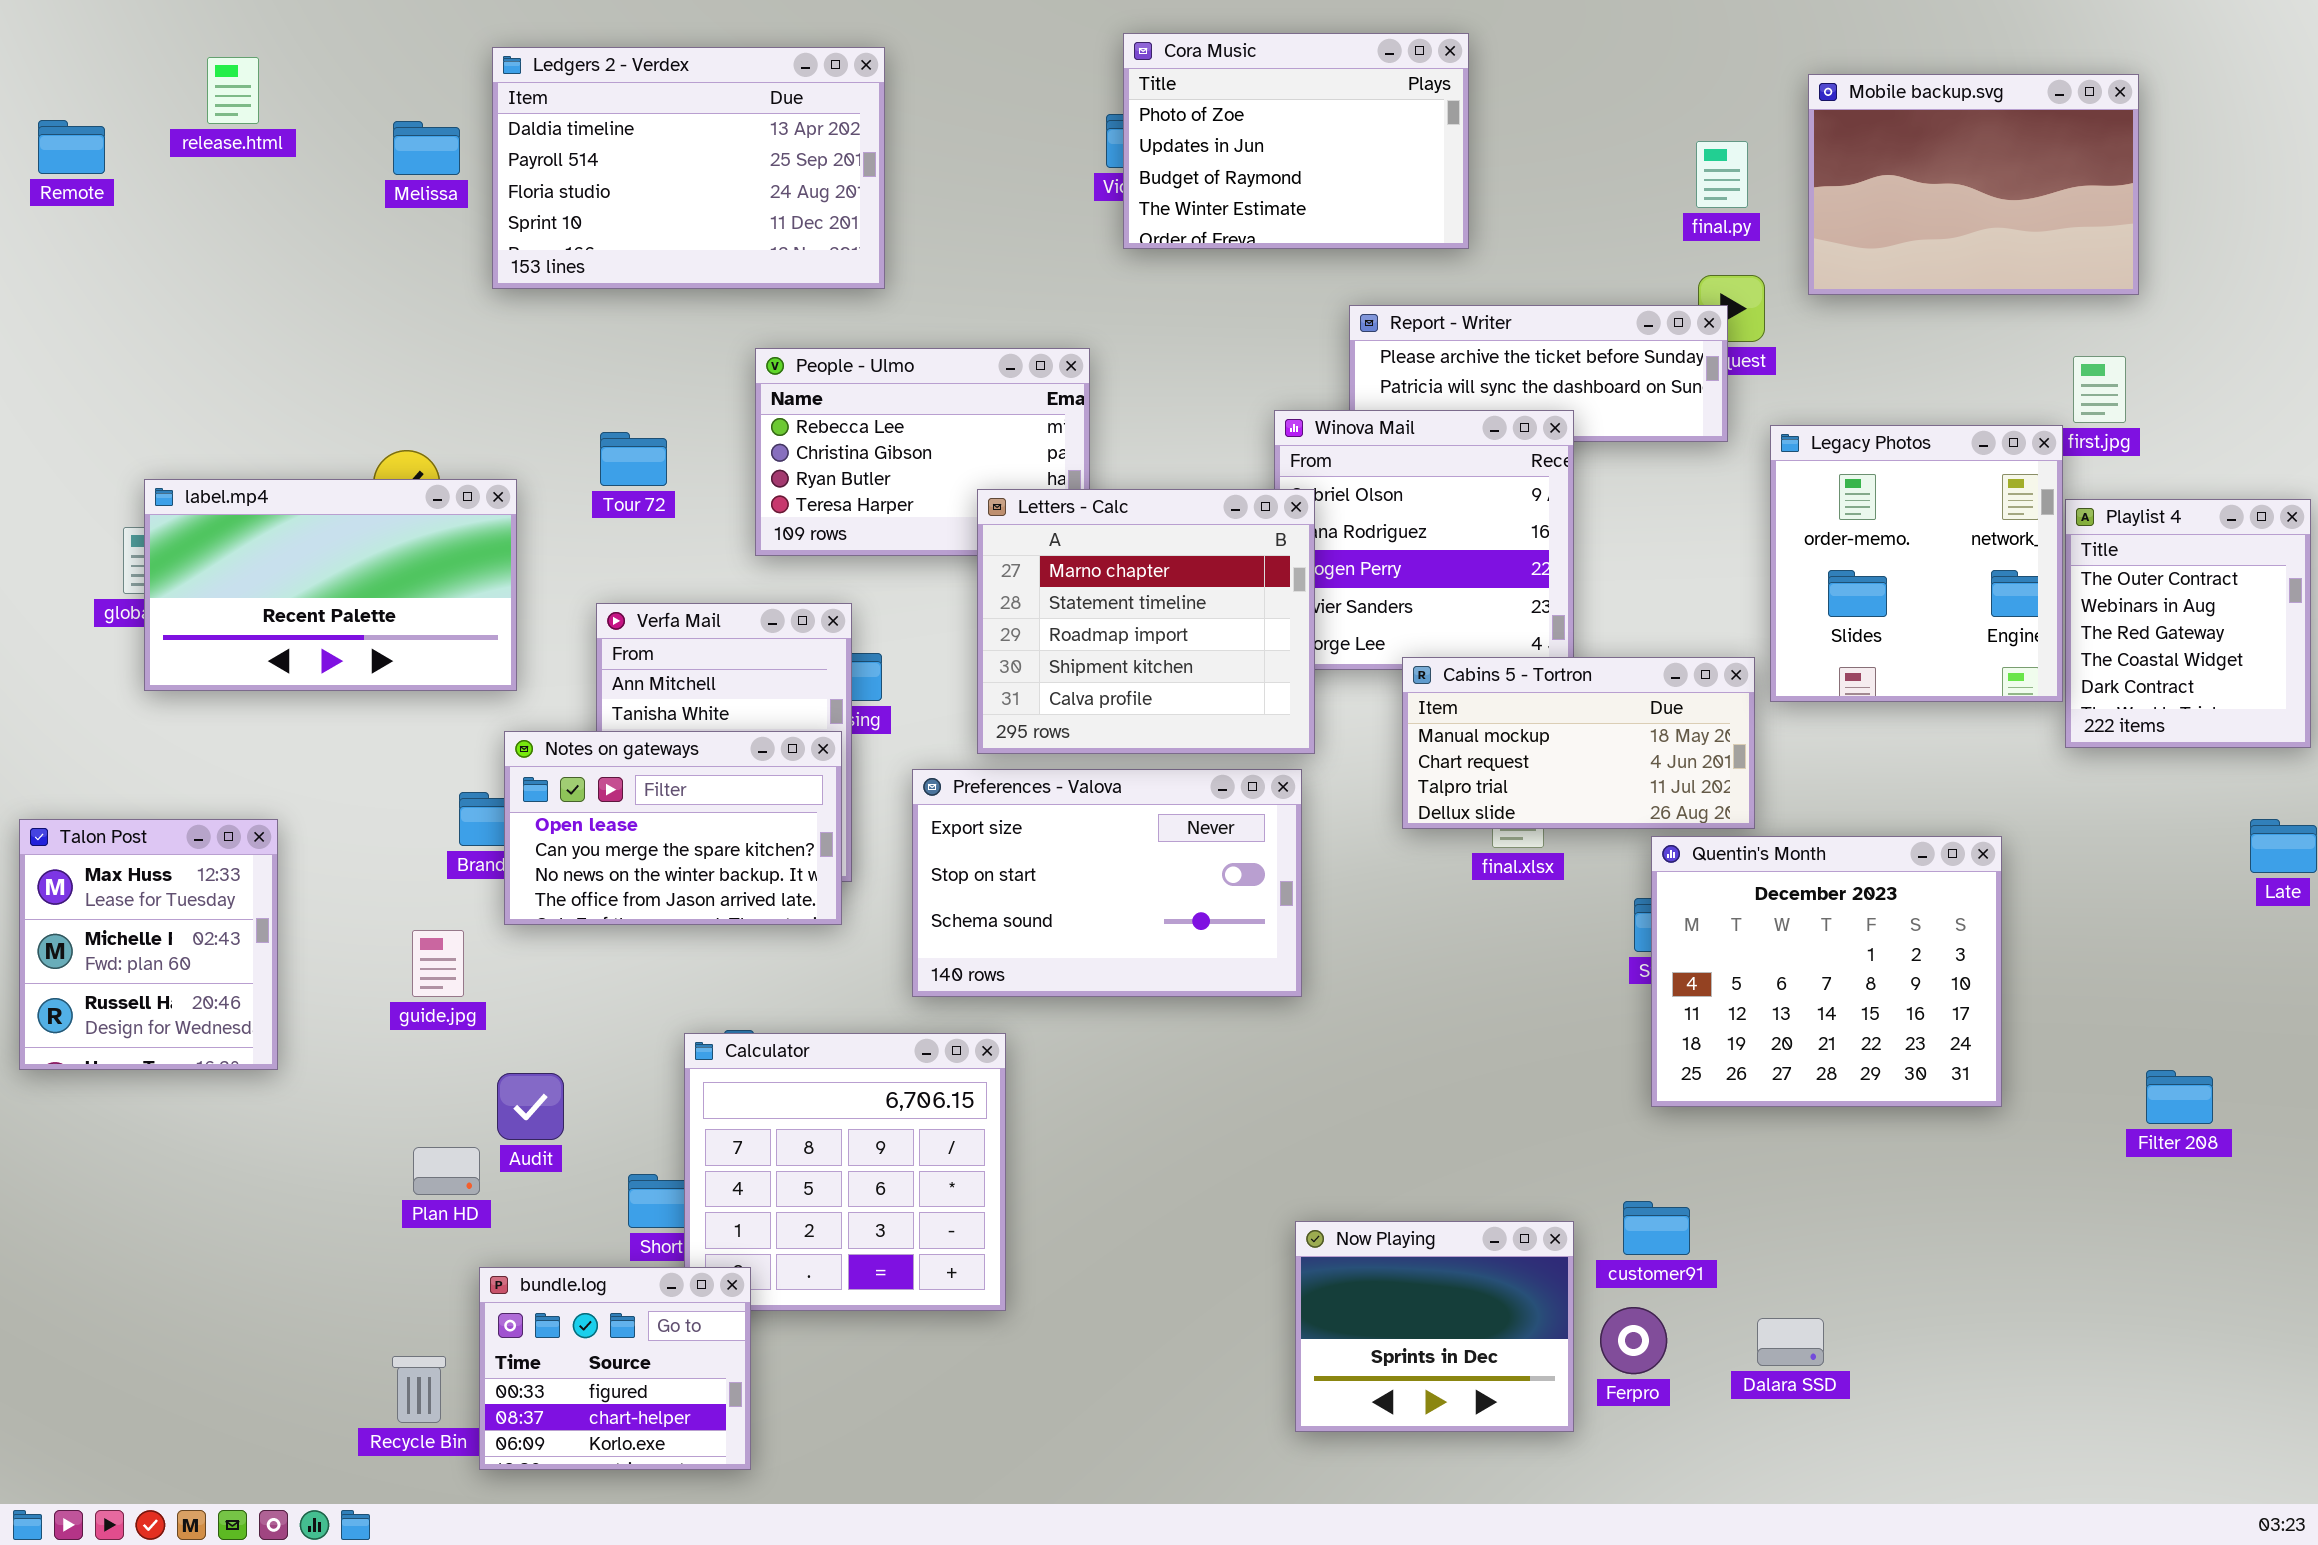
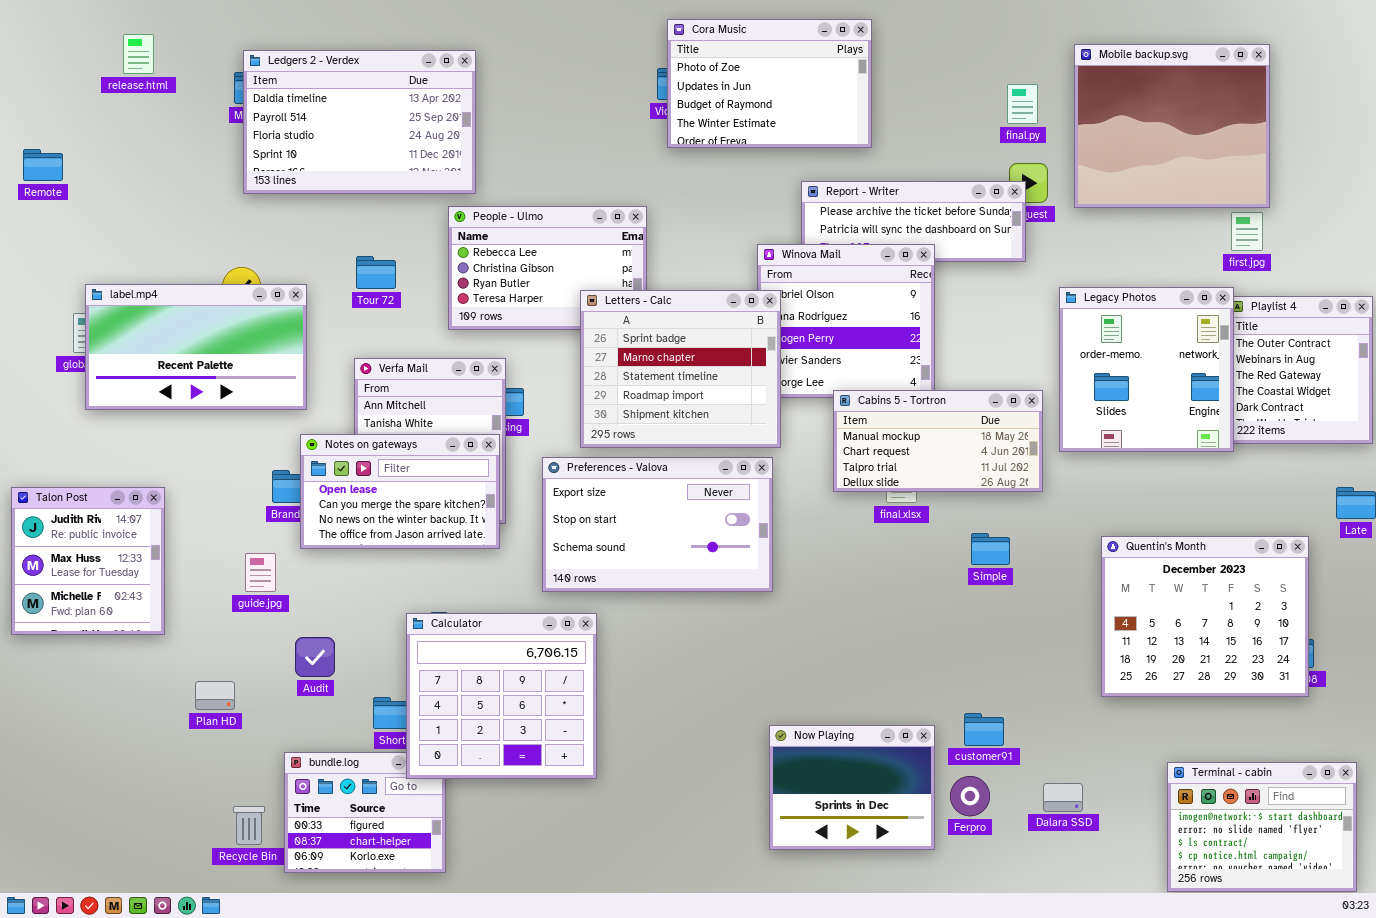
Ledgers 2 - Verdex: [492,47,885,289] -> [243,50,476,194], moved
Mobile backup.svg: [1808,74,2139,295] -> [1074,44,1270,208], resized
Remote: [38,120,105,174] -> [23,149,63,181], moved
Legacy Photos: [1770,425,2063,702] -> [1059,287,1234,452], moved
Letters - Calc: [977,489,1315,754] -> [580,290,781,448], scrolled up 1 row
Talon Post: [19,819,278,1070] -> [11,487,165,635], scrolled up 1 row
Quentin's Month: [1651,836,2002,1107] -> [1101,536,1309,697], moved
Calculator: [684,1033,1006,1311] -> [406,613,597,779], raised
Plan HD: [413,1147,480,1195] -> [195,681,235,710], moved
Terminal - cabin: none -> [1167,762,1357,892], opened

